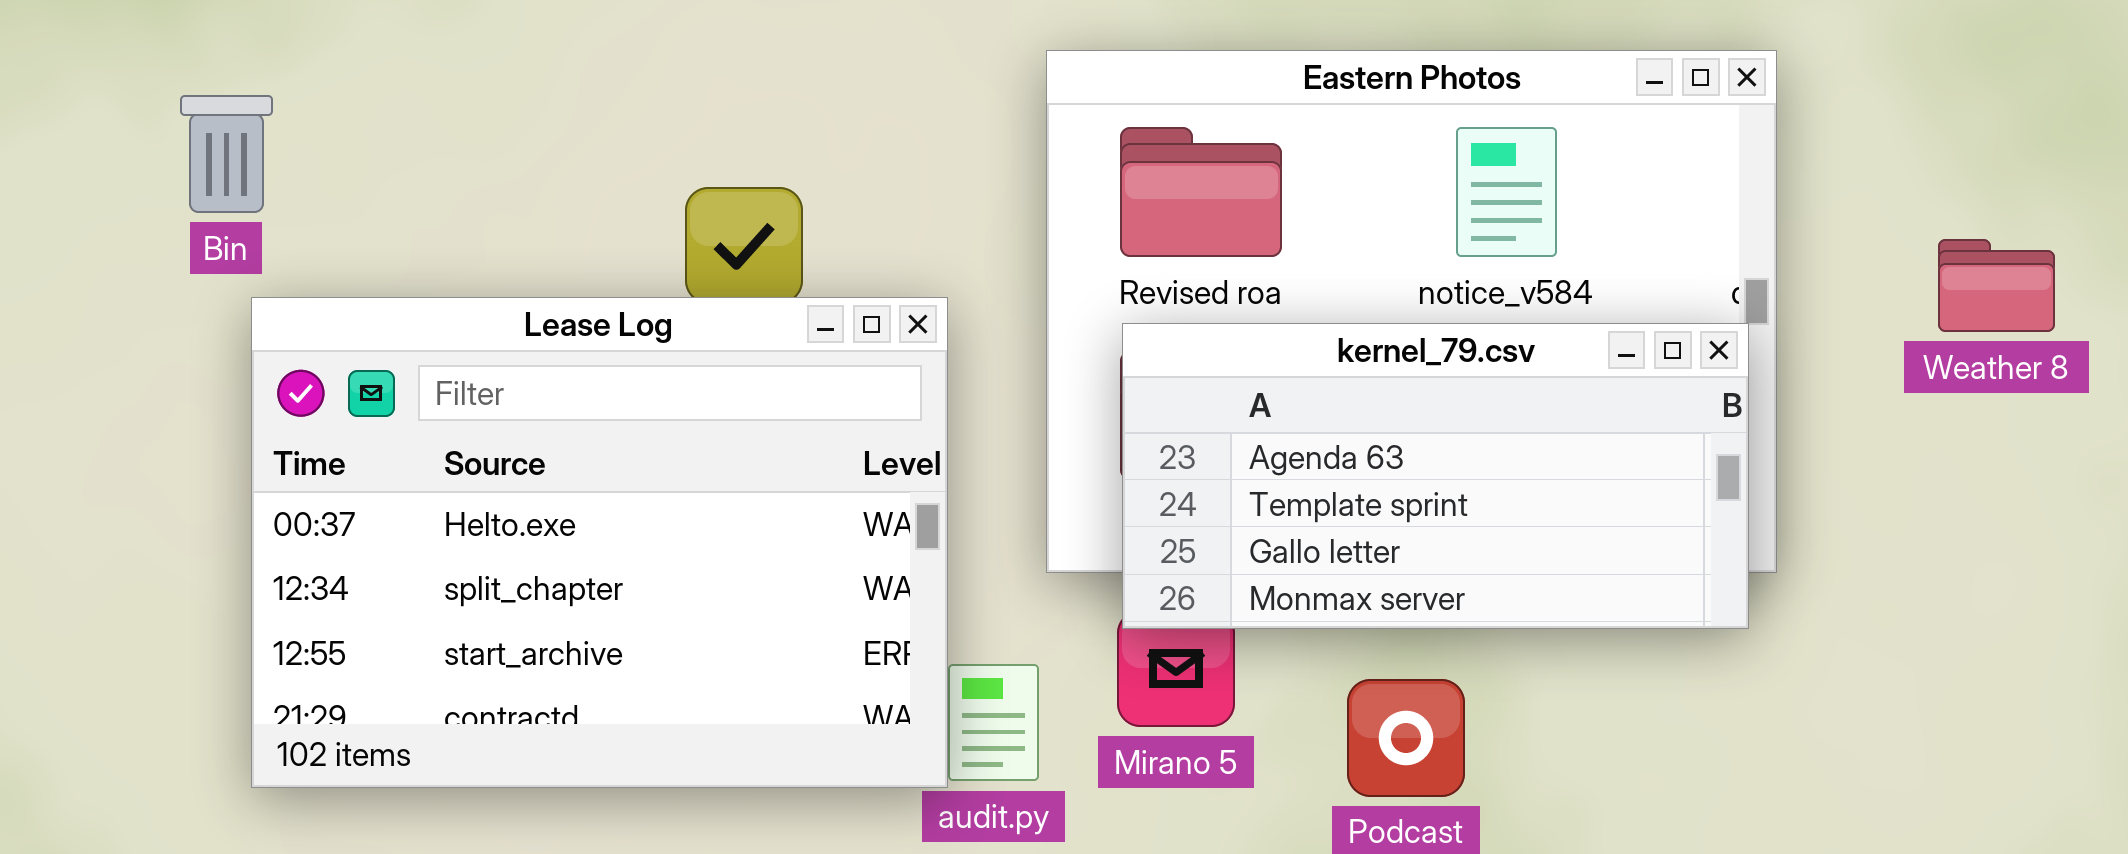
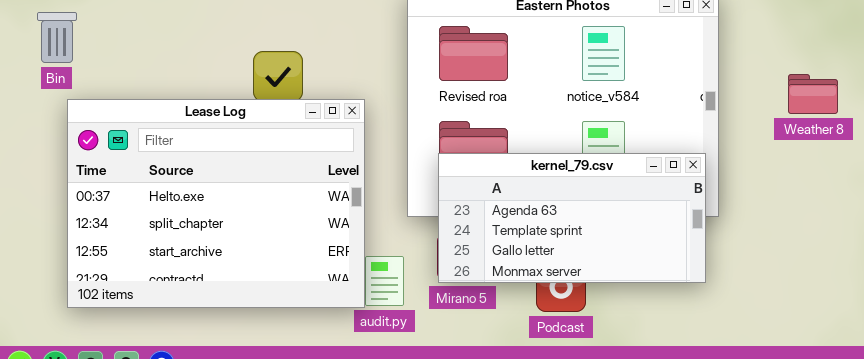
kernel_79.csv: [1122,323,1749,629] -> [438,153,706,283], moved

